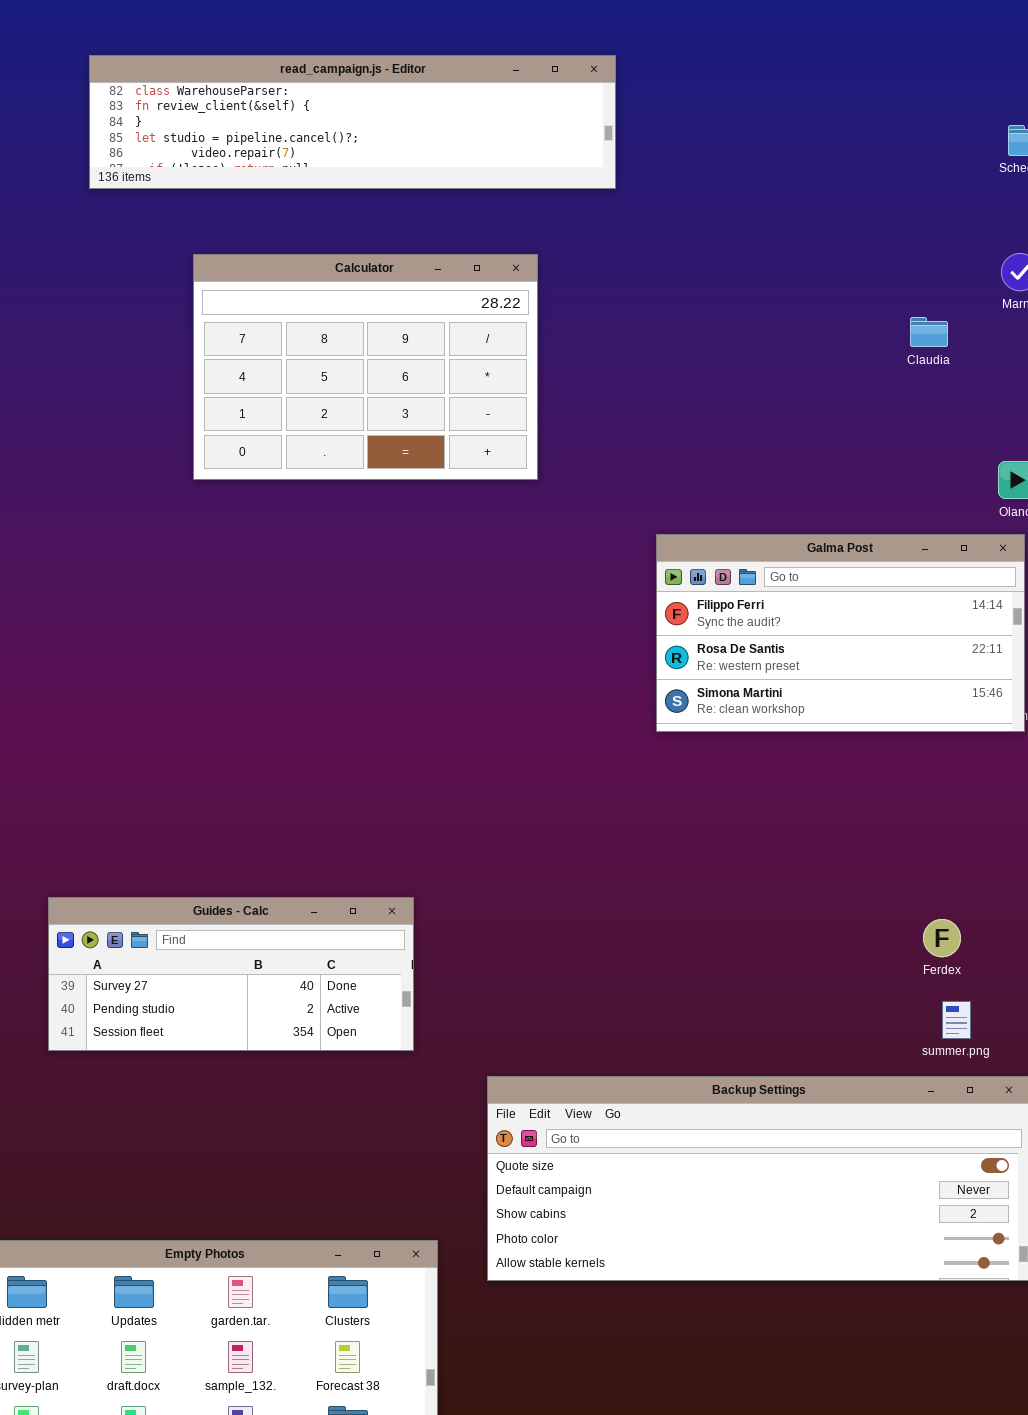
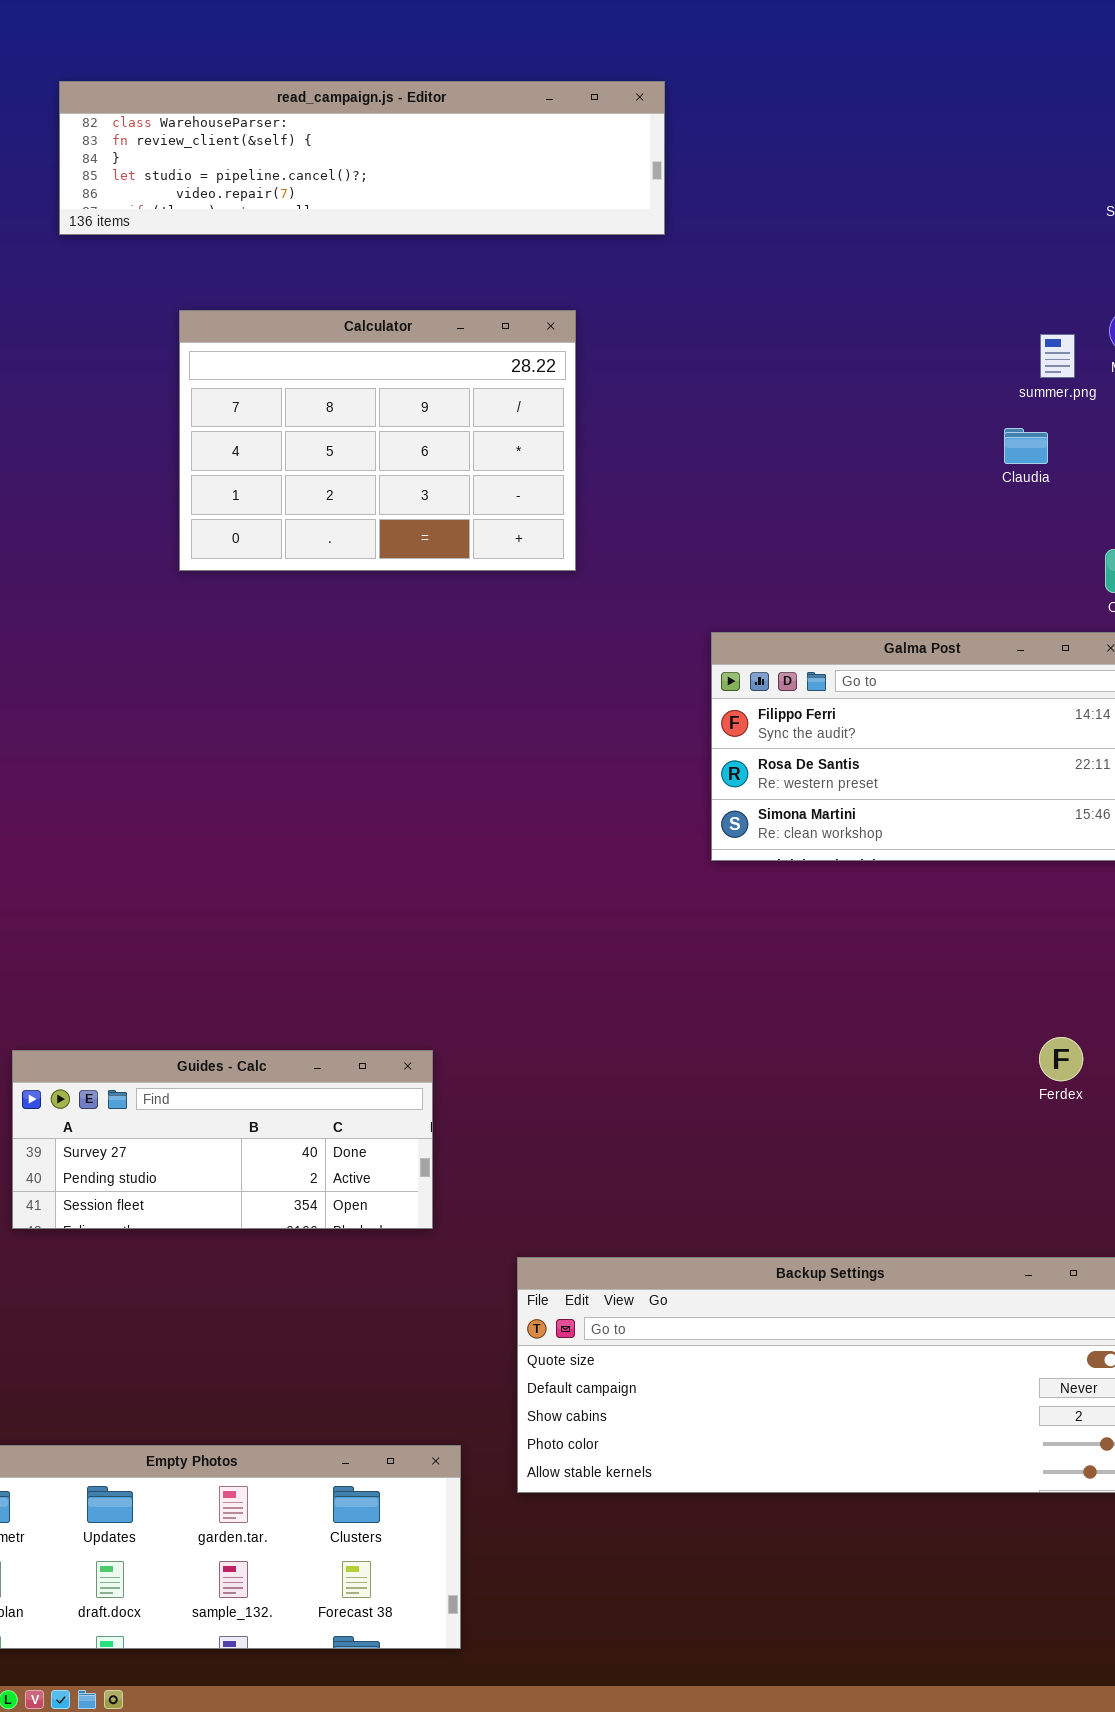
Claudia: [910,317,948,347] -> [1004,428,1048,464], moved
Ferdex: [923,919,961,957] -> [1039,1037,1083,1081], moved
summer.png: [942,1001,971,1039] -> [1040,334,1075,378], moved

